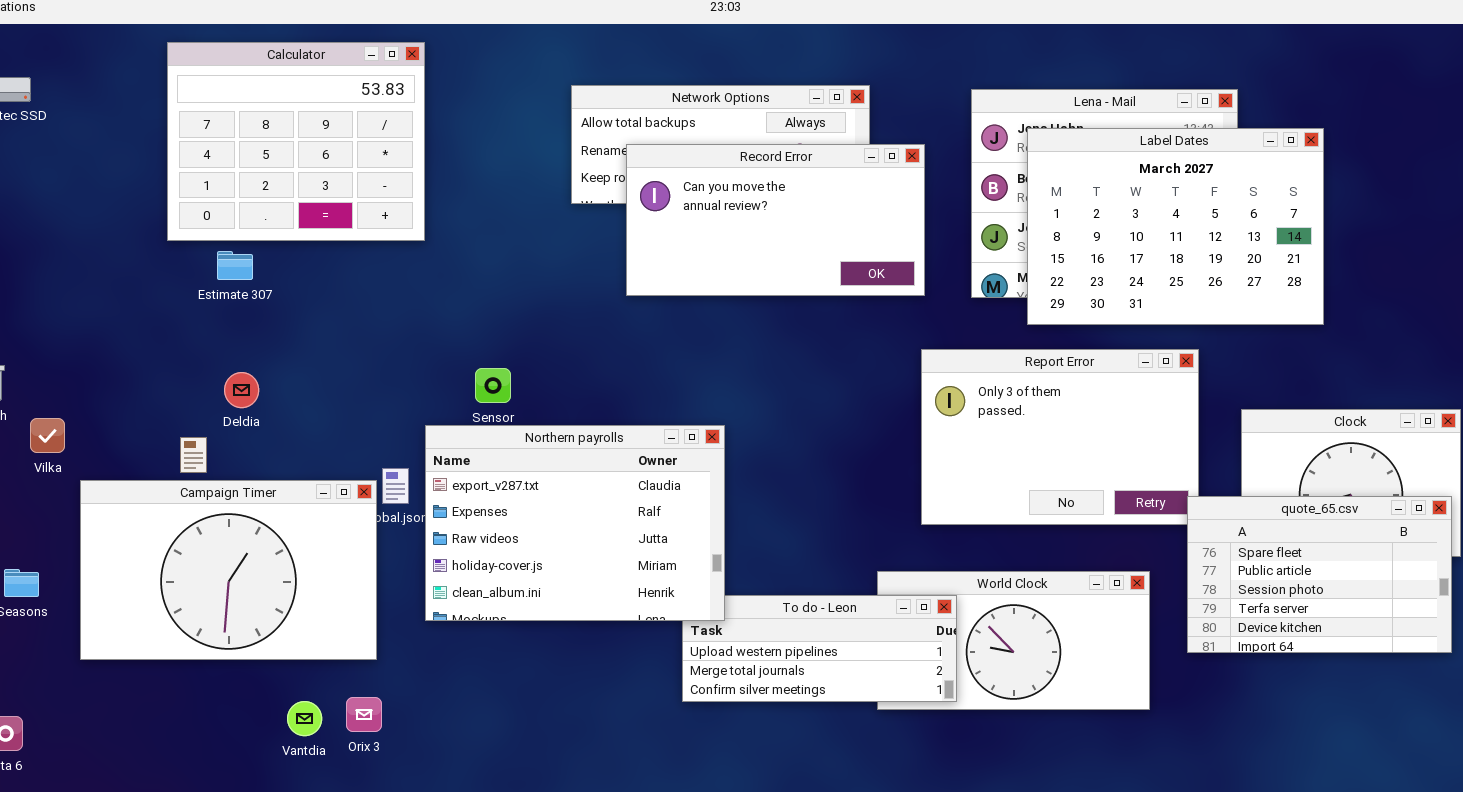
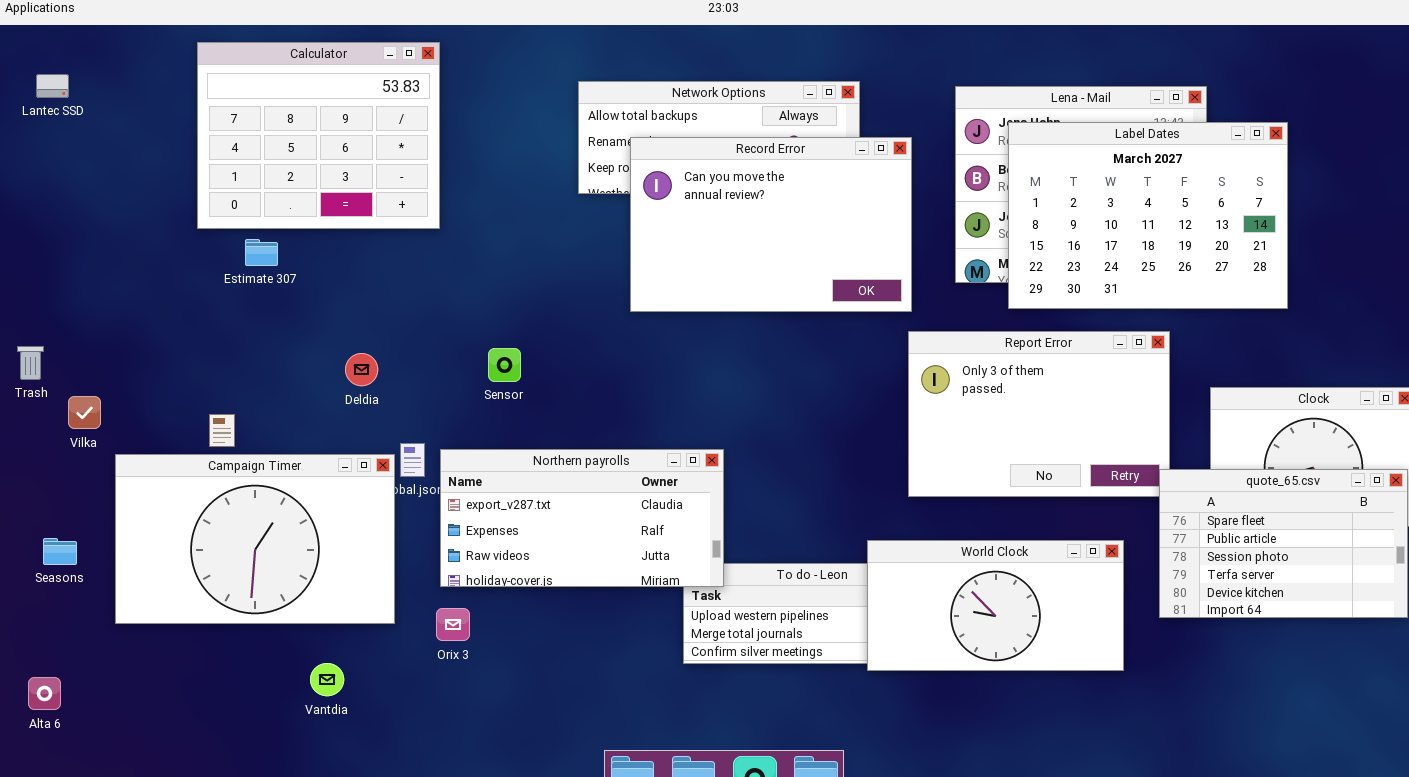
Record Error: [626,144,925,296] -> [630,137,912,312], resized
Deldia: [224,372,259,408] -> [345,353,378,386], moved
Northern payrolls: [425,425,725,621] -> [440,449,724,587], resized
World Clock: [877,571,1150,710] -> [867,540,1124,671], raised
Orix 3: [346,697,382,732] -> [436,608,470,641], moved

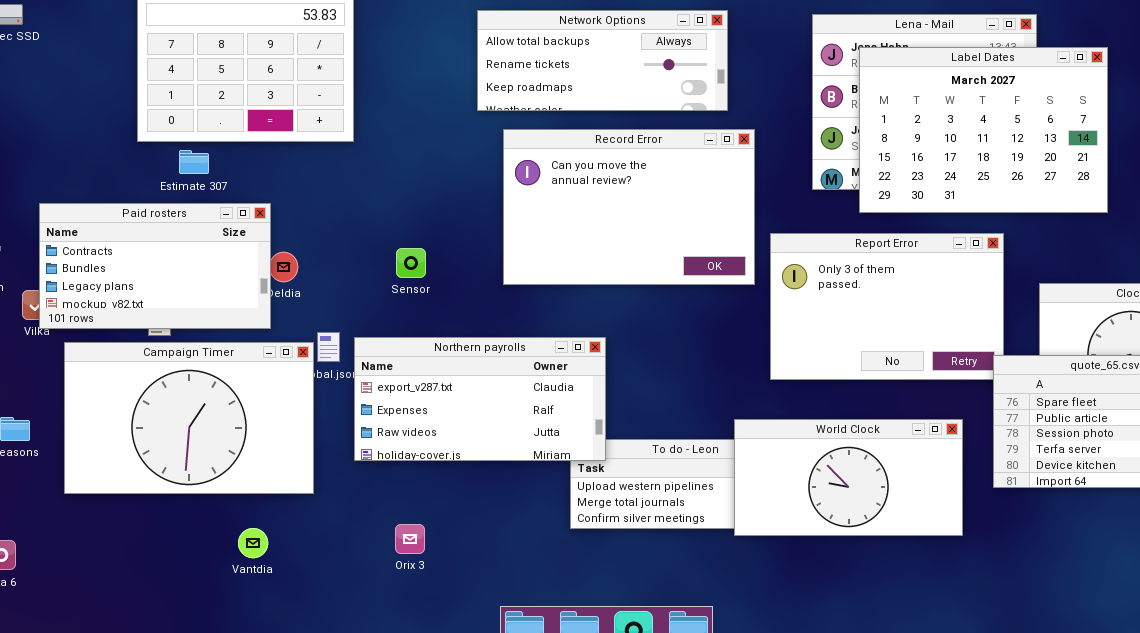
Record Error: [630,137,912,312] -> [503,129,755,285], moved
Paid rosters: none -> [39,203,271,329], opened
Orix 3: [436,608,470,641] -> [395,524,425,554], moved

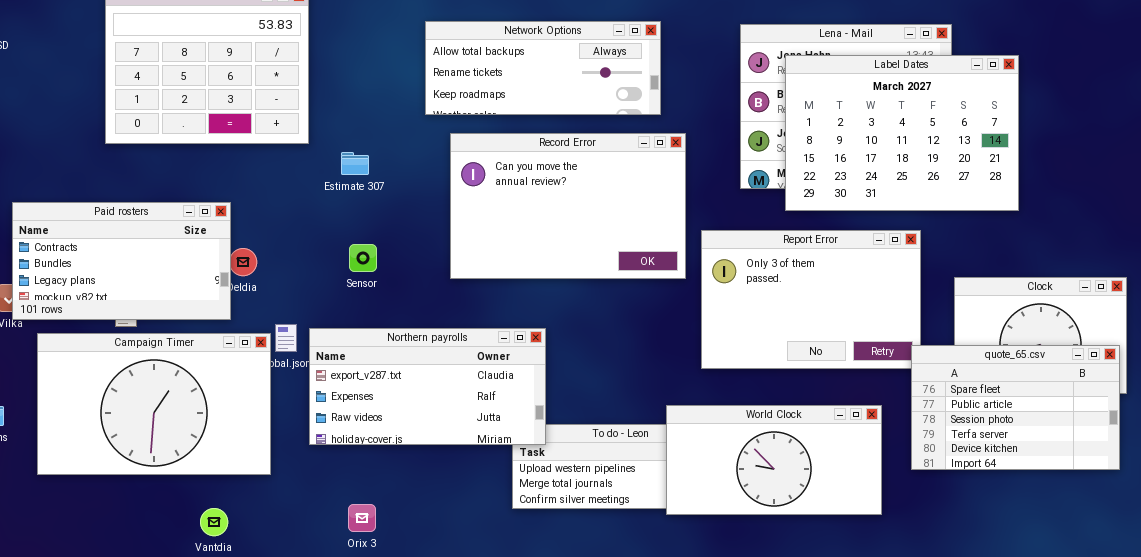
Estimate 307: [179,150,209,174] -> [341,152,369,175], moved

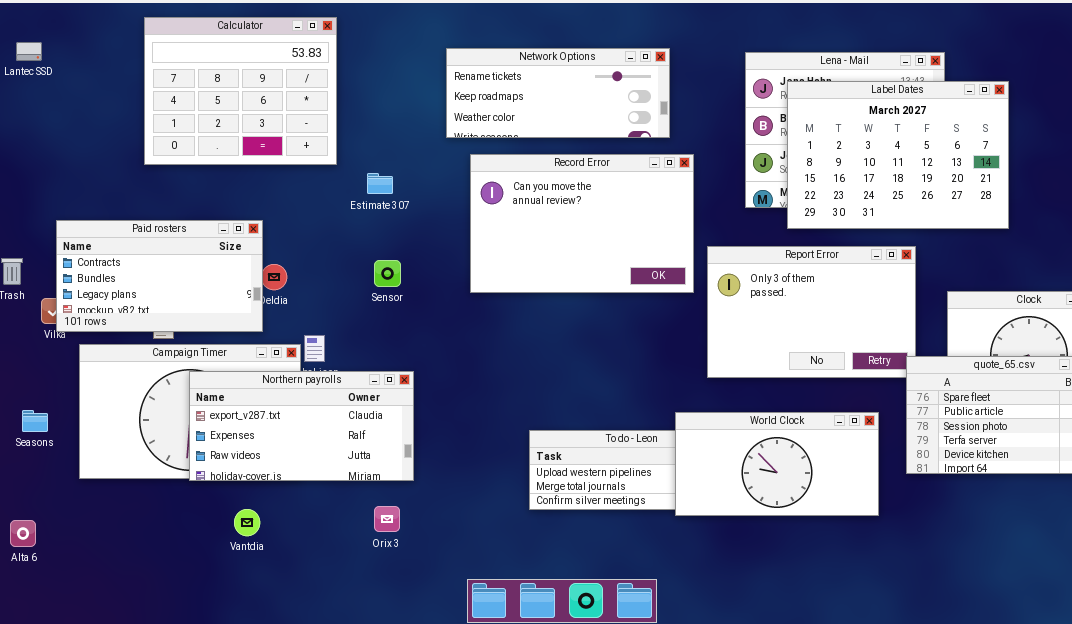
Network Options: [425,21,661,115] -> [446,48,670,138], scrolled down 1 row
Northern payrolls: [309,328,546,445] -> [189,371,414,481], moved

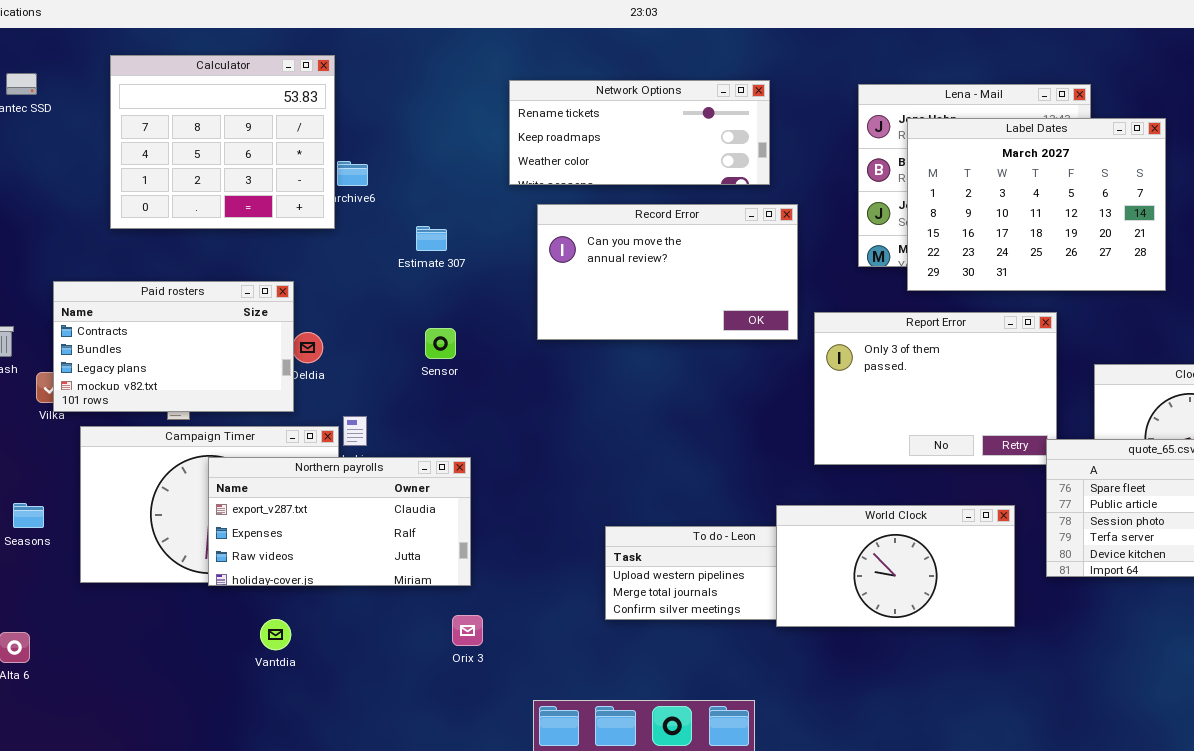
Calculator: [144,17,337,165] -> [110,55,335,229], moved
Record Error: [470,154,694,293] -> [537,204,798,340], resized
Orix 3: [374,506,400,532] -> [452,615,483,646], moved

